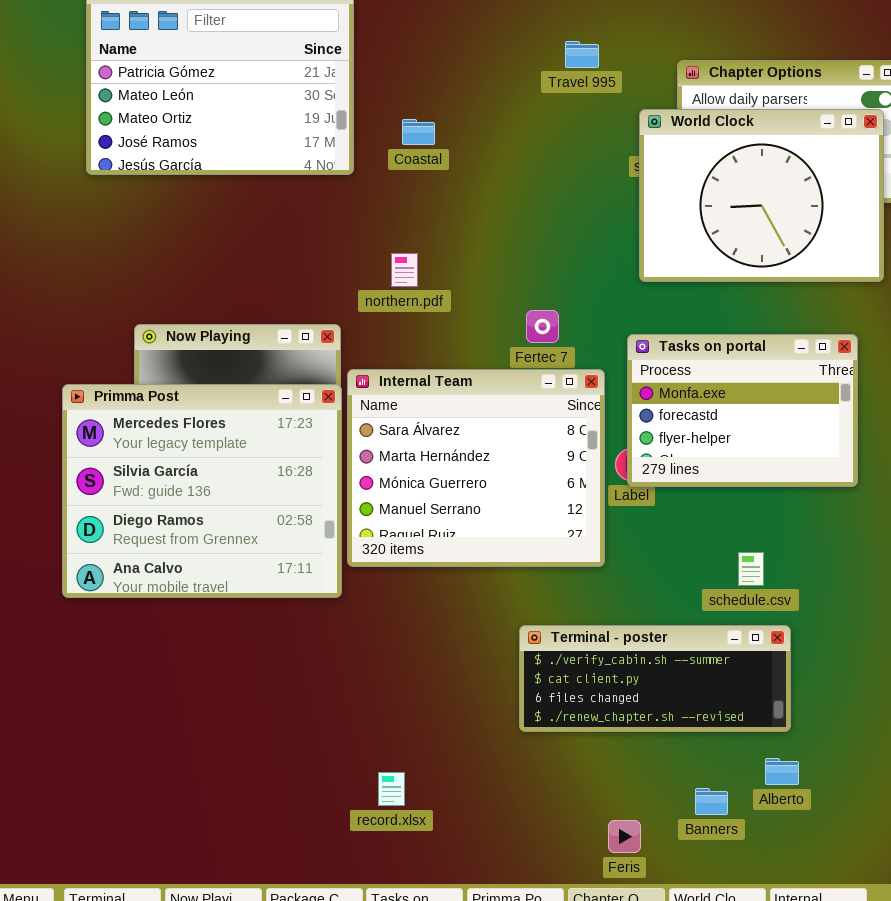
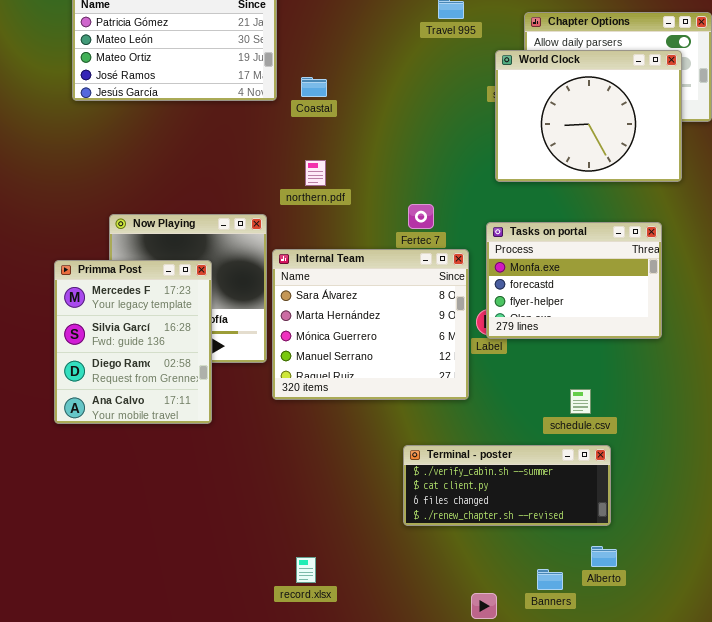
Coastal: [402,119,435,145] -> [301,77,327,97], moved
Primma Post: [62,384,342,598] -> [54,260,212,424], resized

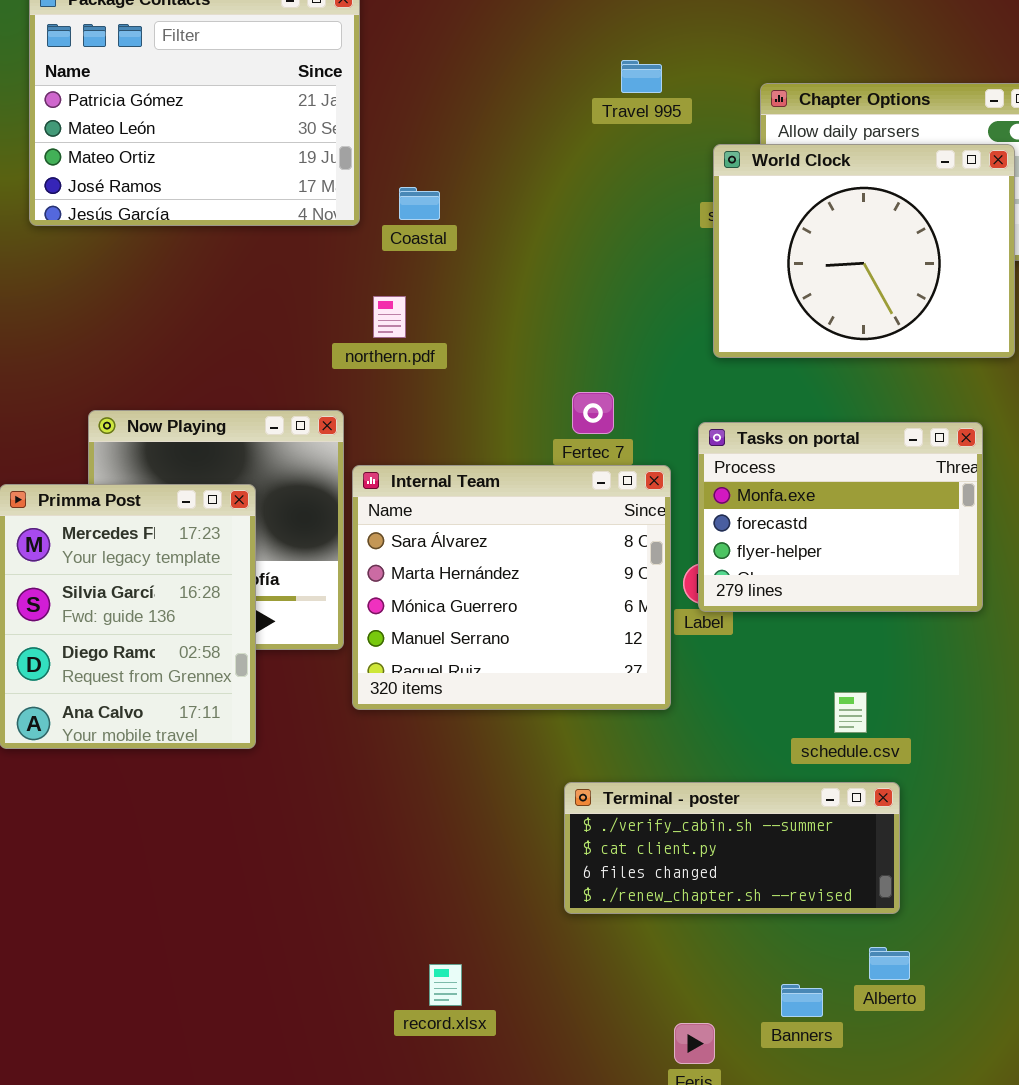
northern.pdf: [305,160,326,186] -> [373,296,406,338], moved
record.xlsx: [296,557,316,583] -> [429,964,462,1006], moved

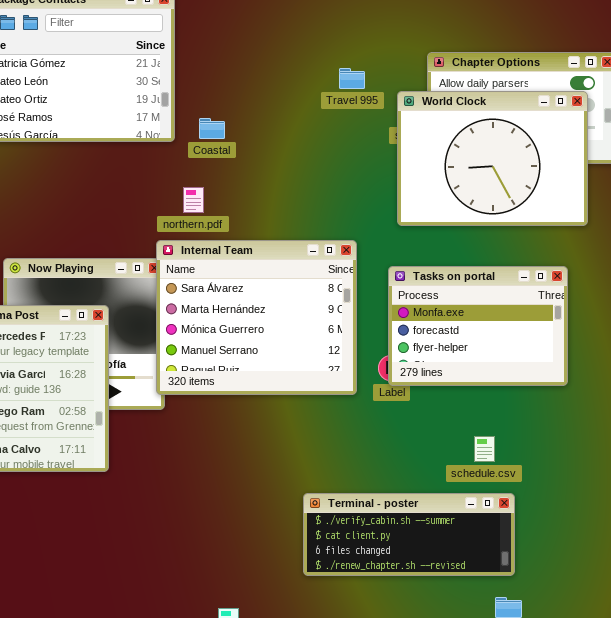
Travel 995: [621,60,662,93] -> [339,68,365,89], moved
Internal Team: [352,465,671,710] -> [156,240,357,395], moved

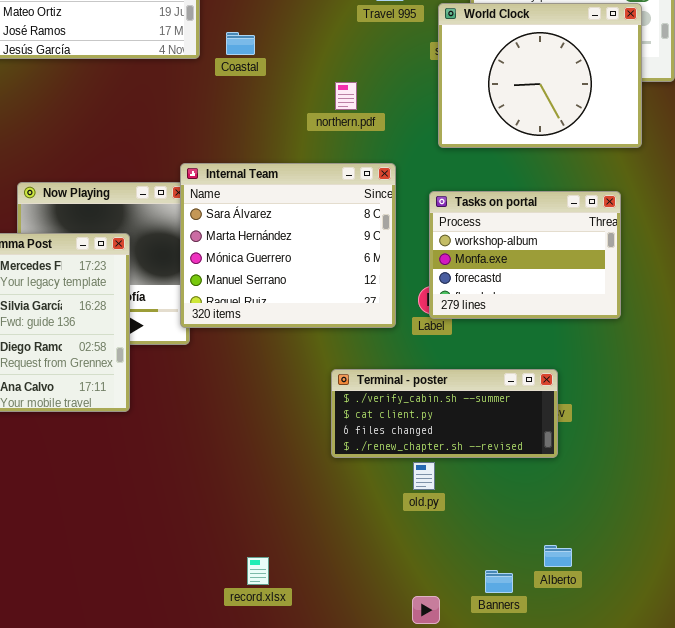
northern.pdf: [183,187,204,213] -> [335,82,357,110], moved
Tasks on portal: [388,266,568,386] -> [429,191,621,319], scrolled up 1 row
Terminal - poster: [303,493,515,576] -> [331,369,558,458], moved

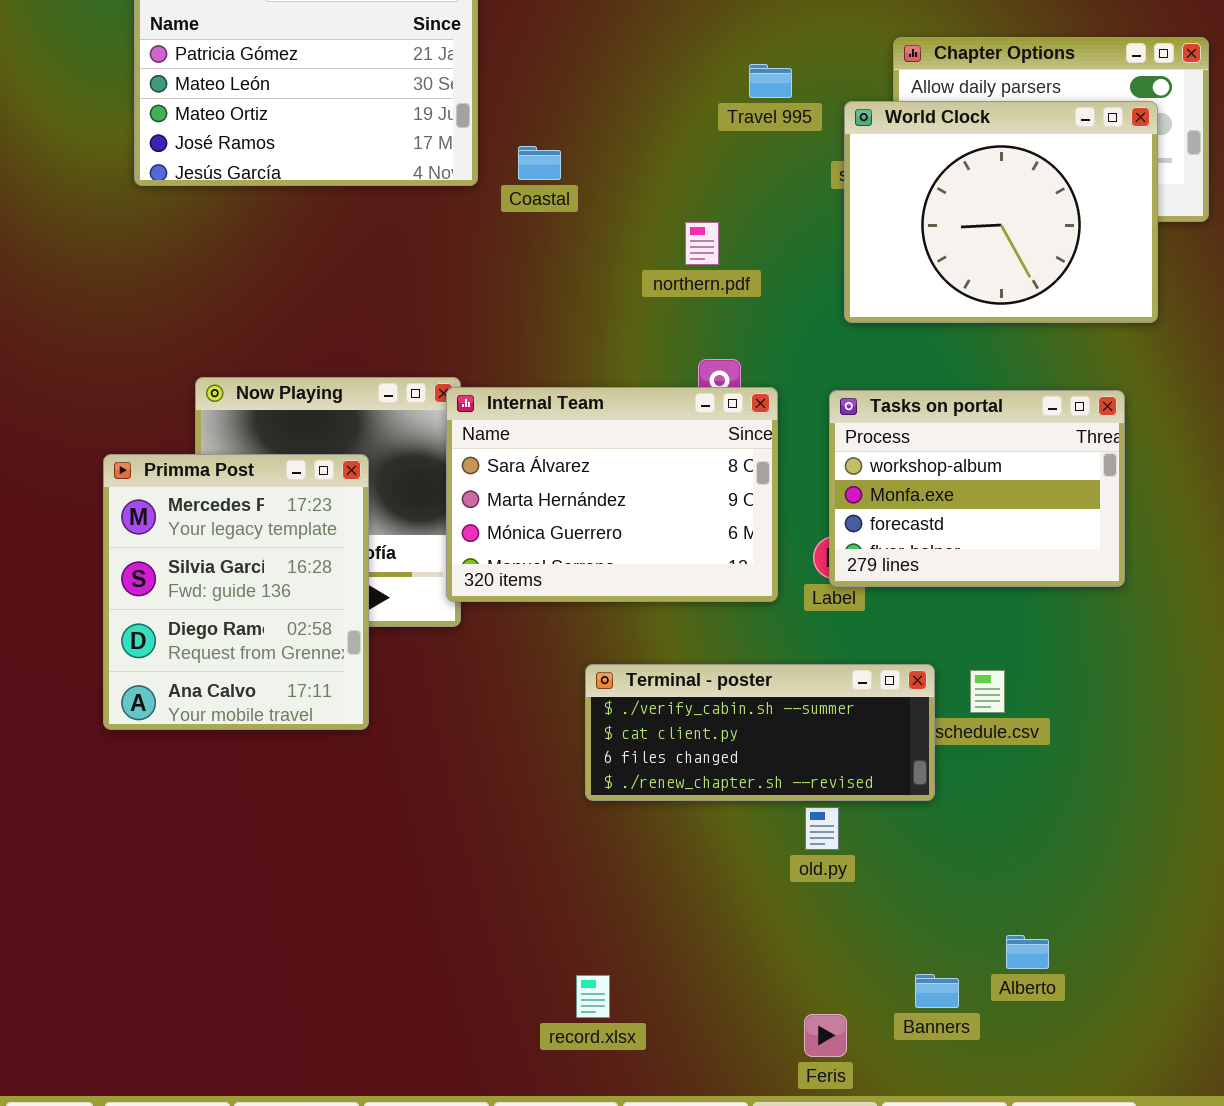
Internal Team: [180,163,396,328] -> [446,387,778,602], resized
Terminal - poster: [331,369,558,458] -> [585,664,935,801], moved
record.xlsx: [247,557,269,585] -> [576,975,610,1018], moved

